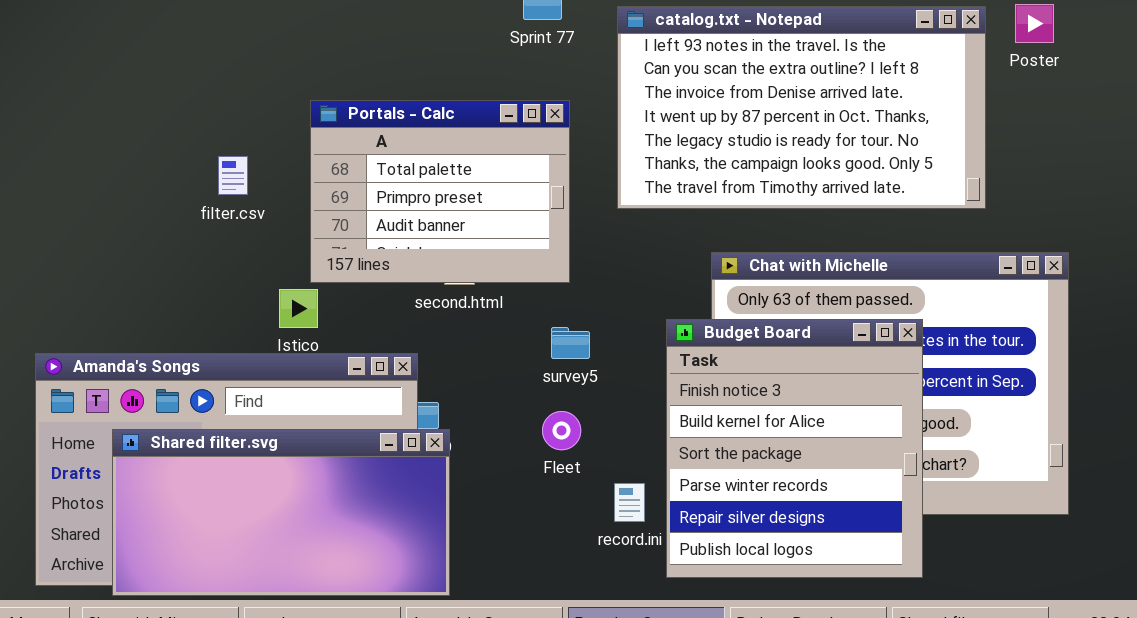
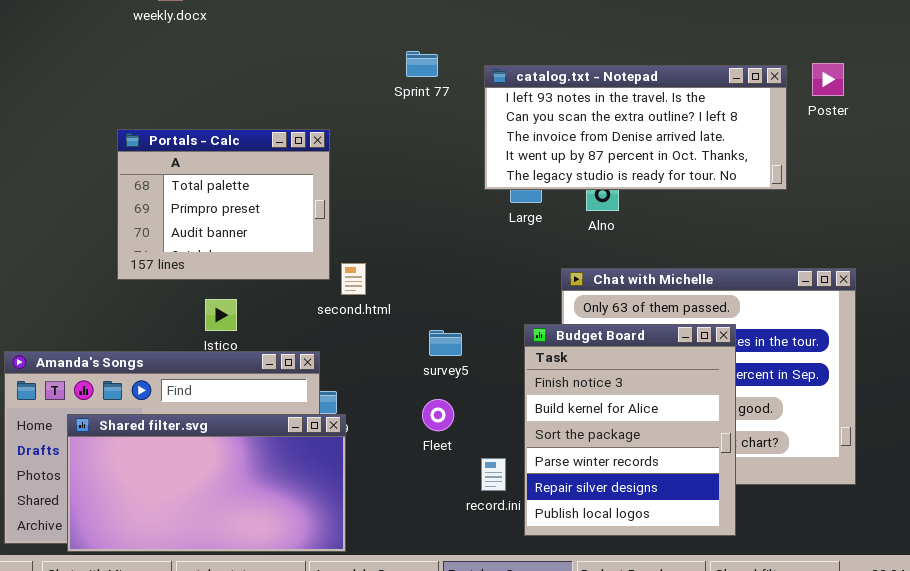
catalog.txt - Notepad: [617,6,986,209] -> [484,65,787,190], resized
Portals - Calc: [310,100,570,283] -> [117,129,330,280], moved

